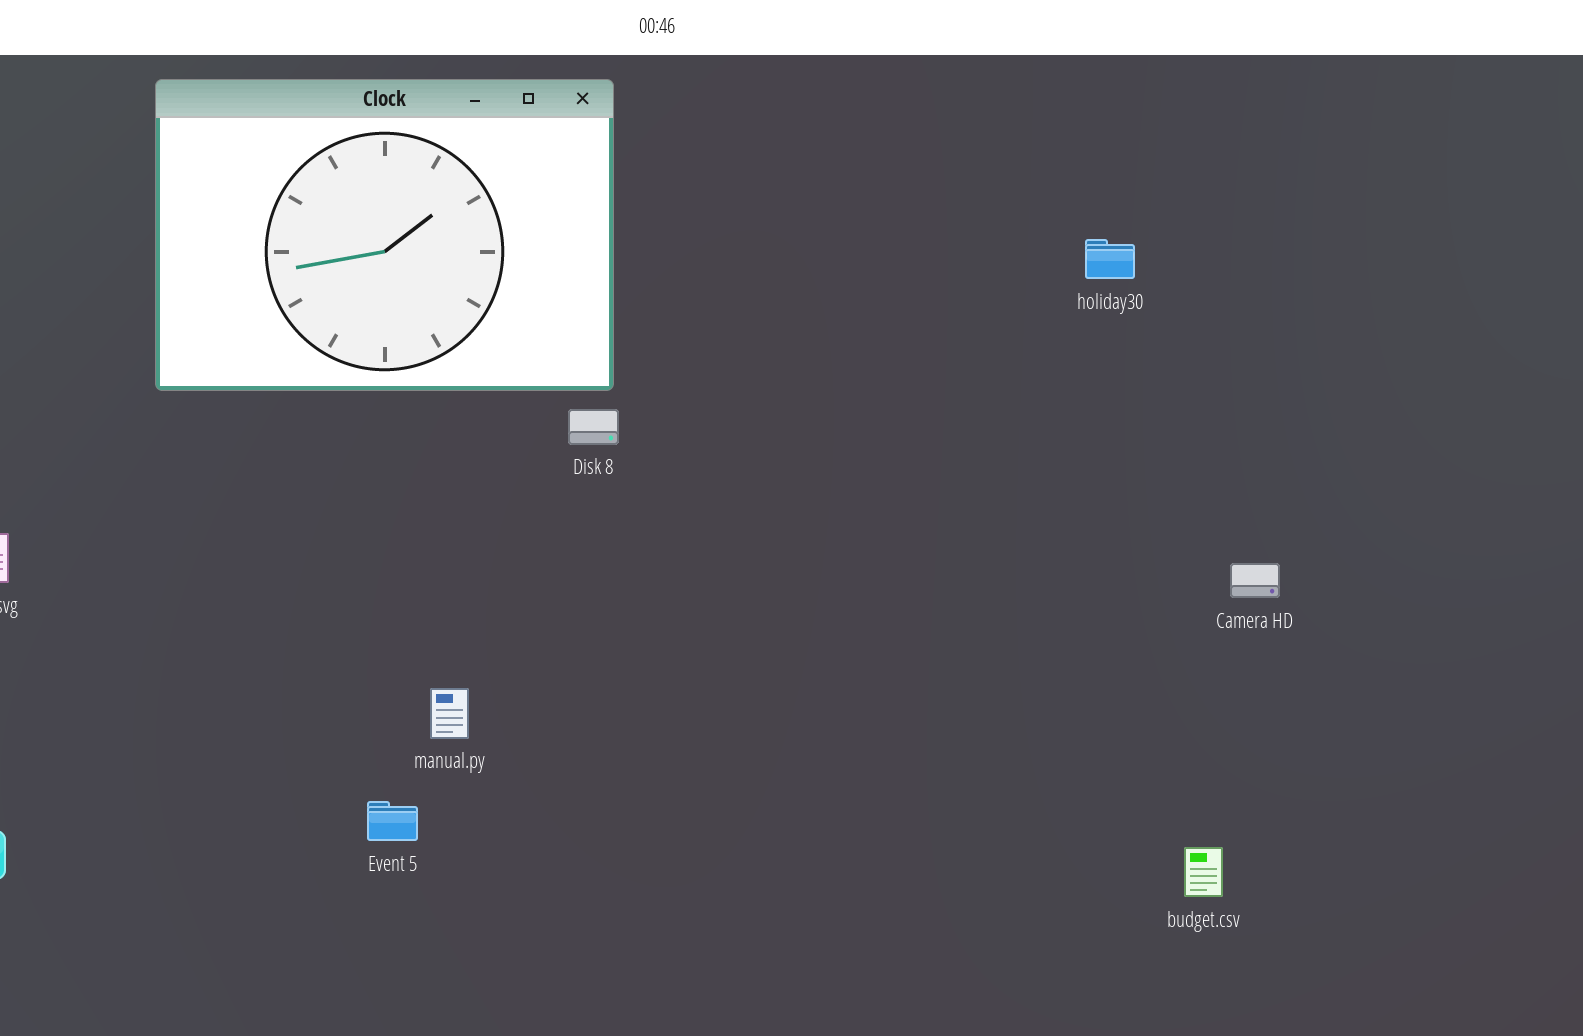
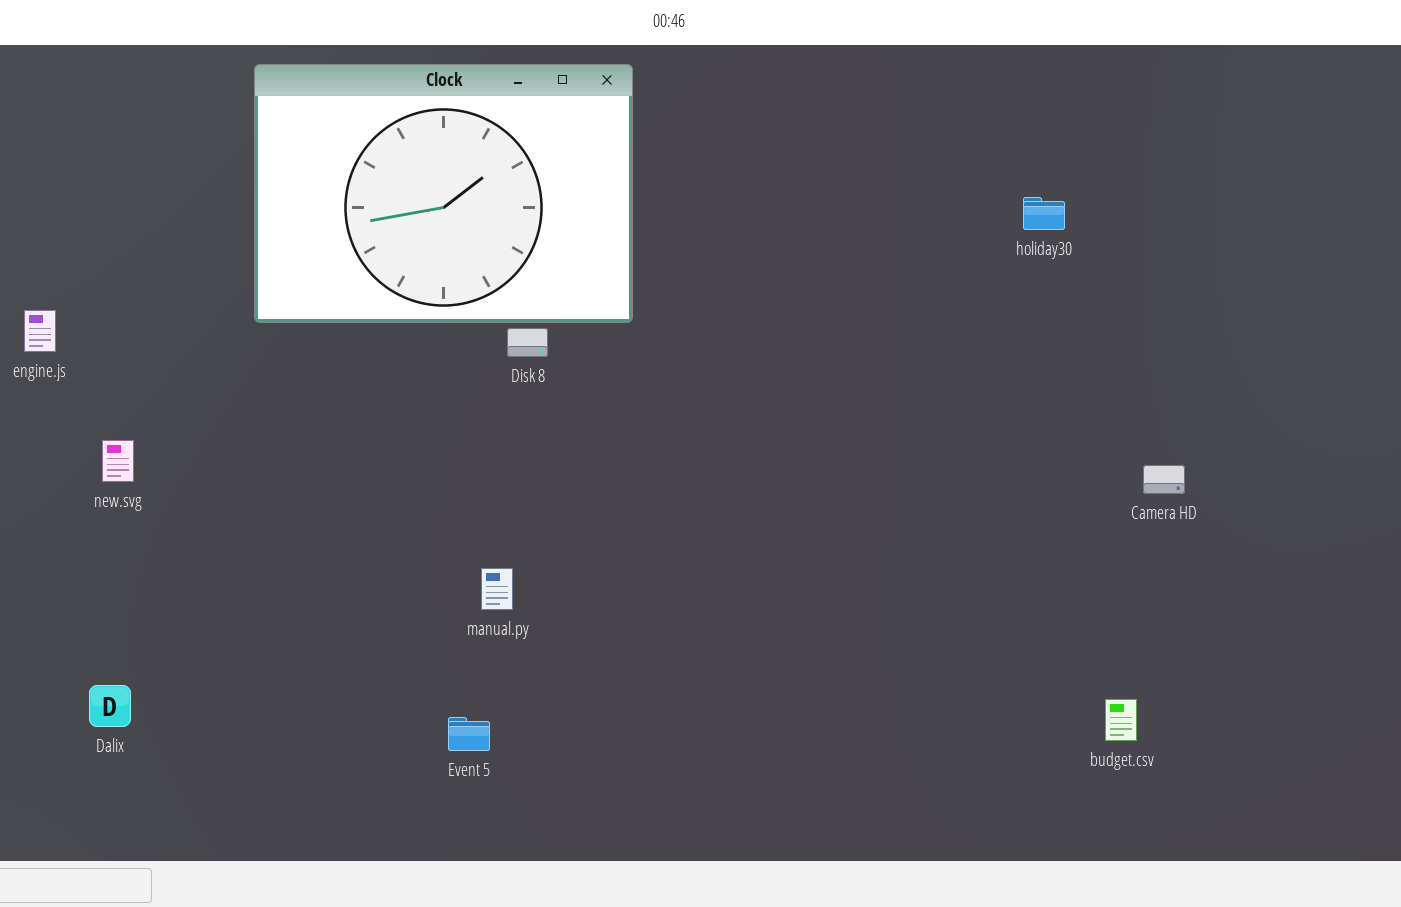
Disk 8: [568,409,619,445] -> [507,328,548,357], moved
Event 5: [367,801,418,841] -> [448,717,490,751], moved

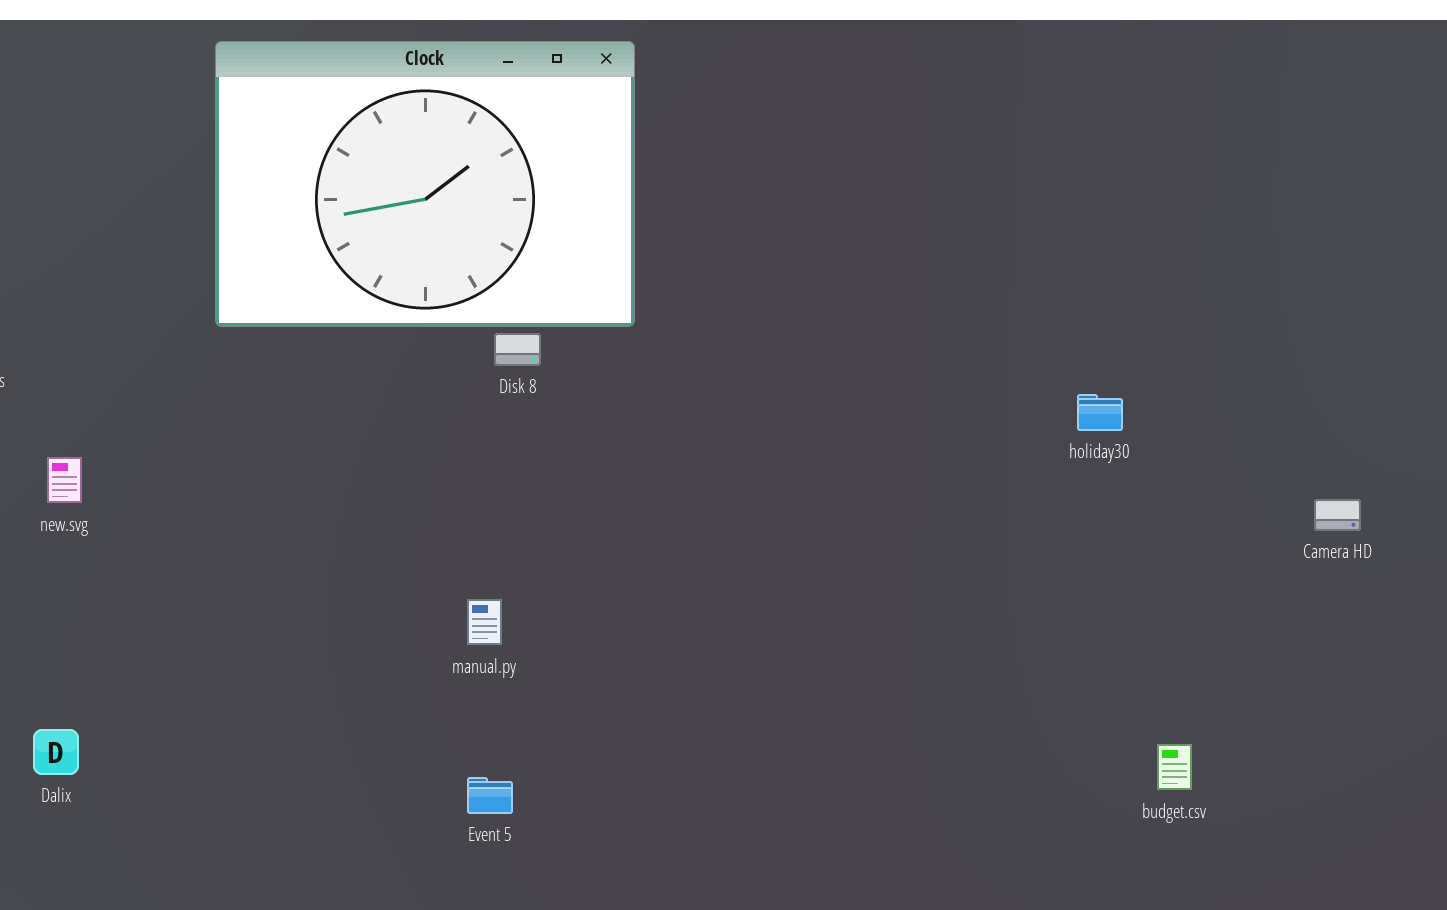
holiday30: [1023,197,1065,230] -> [1077,394,1123,431], moved
Camera HD: [1143,465,1185,494] -> [1314,499,1361,531], moved
Event 5: [448,717,490,751] -> [467,777,513,814], moved

